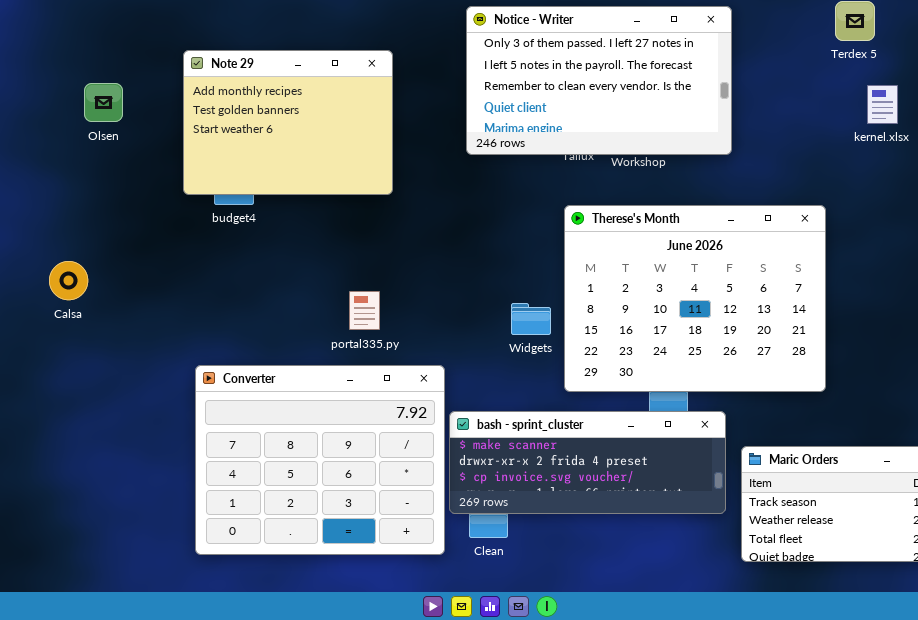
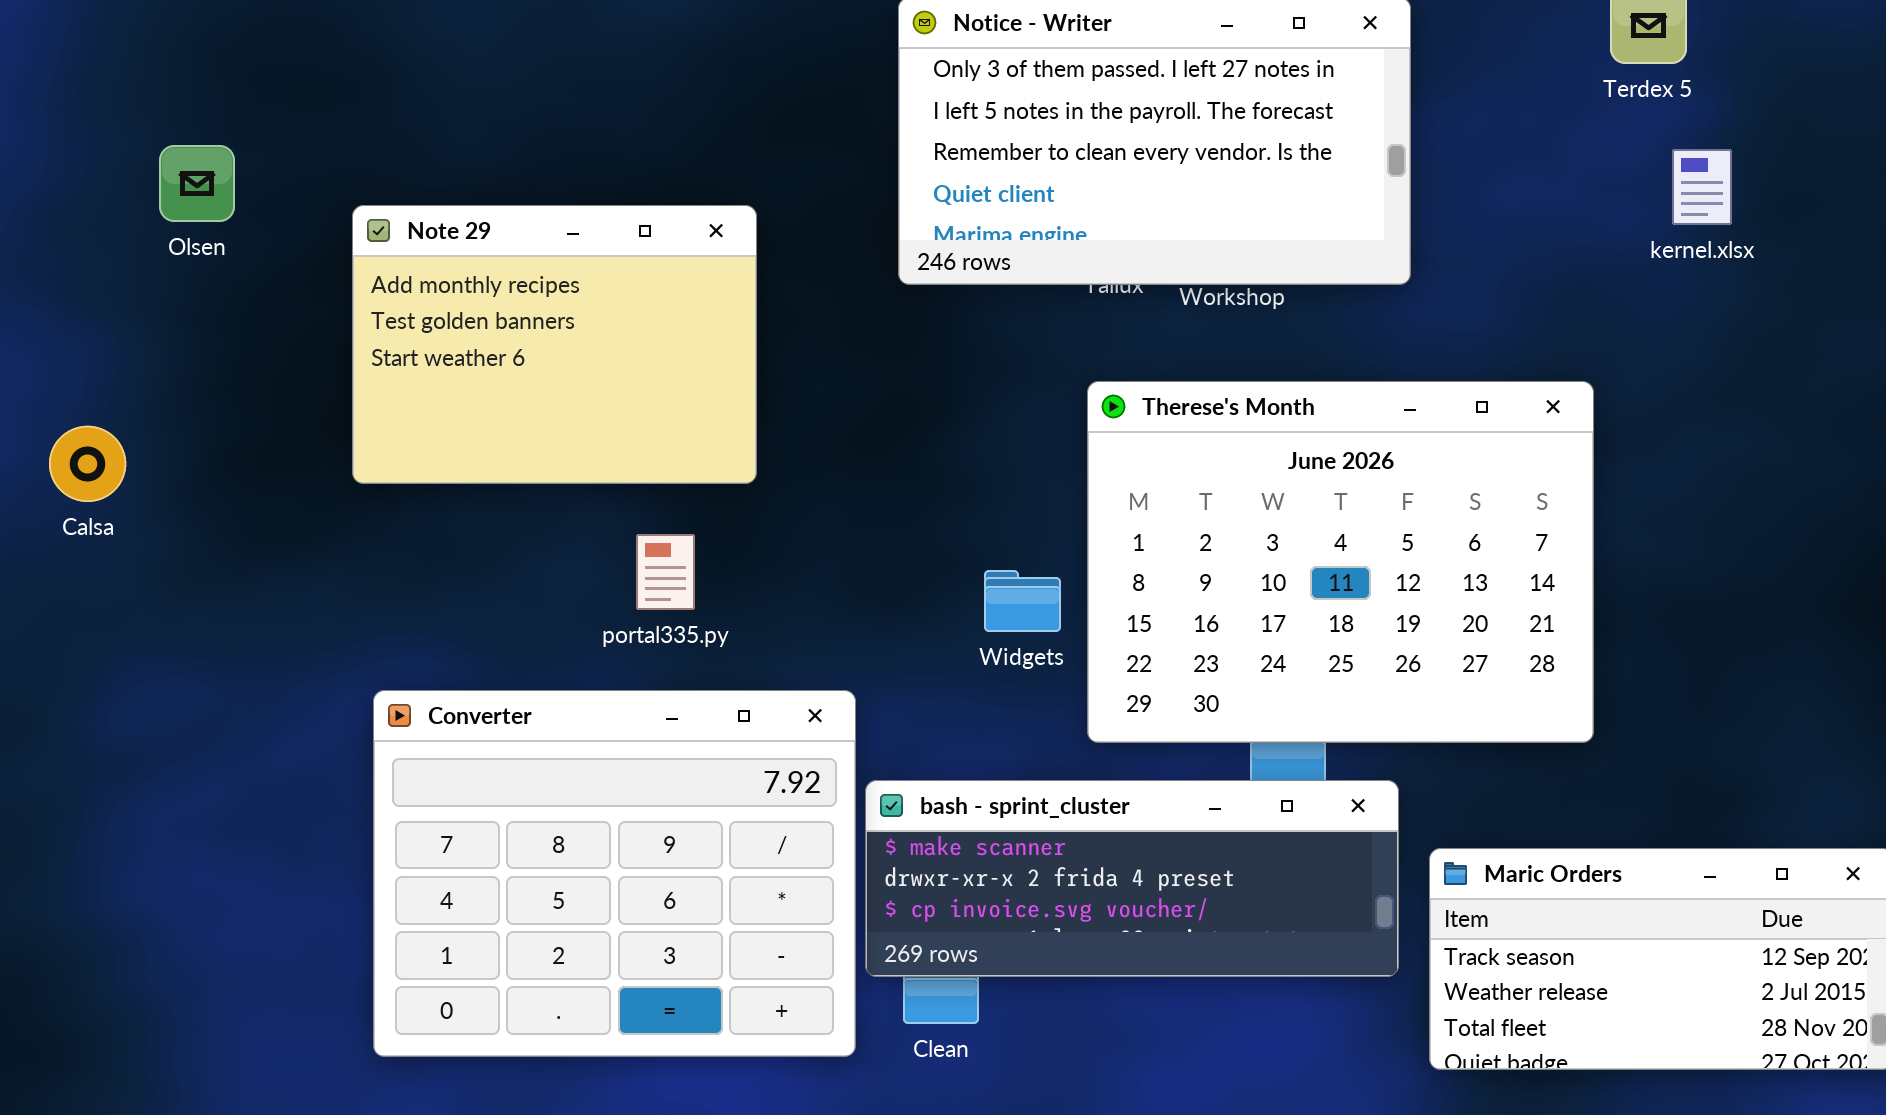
Note 29: [183,50,393,195] -> [352,205,757,484], moved
Calsa: [49,261,88,300] -> [49,426,126,502], moved
portal335.py: [349,291,380,330] -> [636,534,695,610], moved

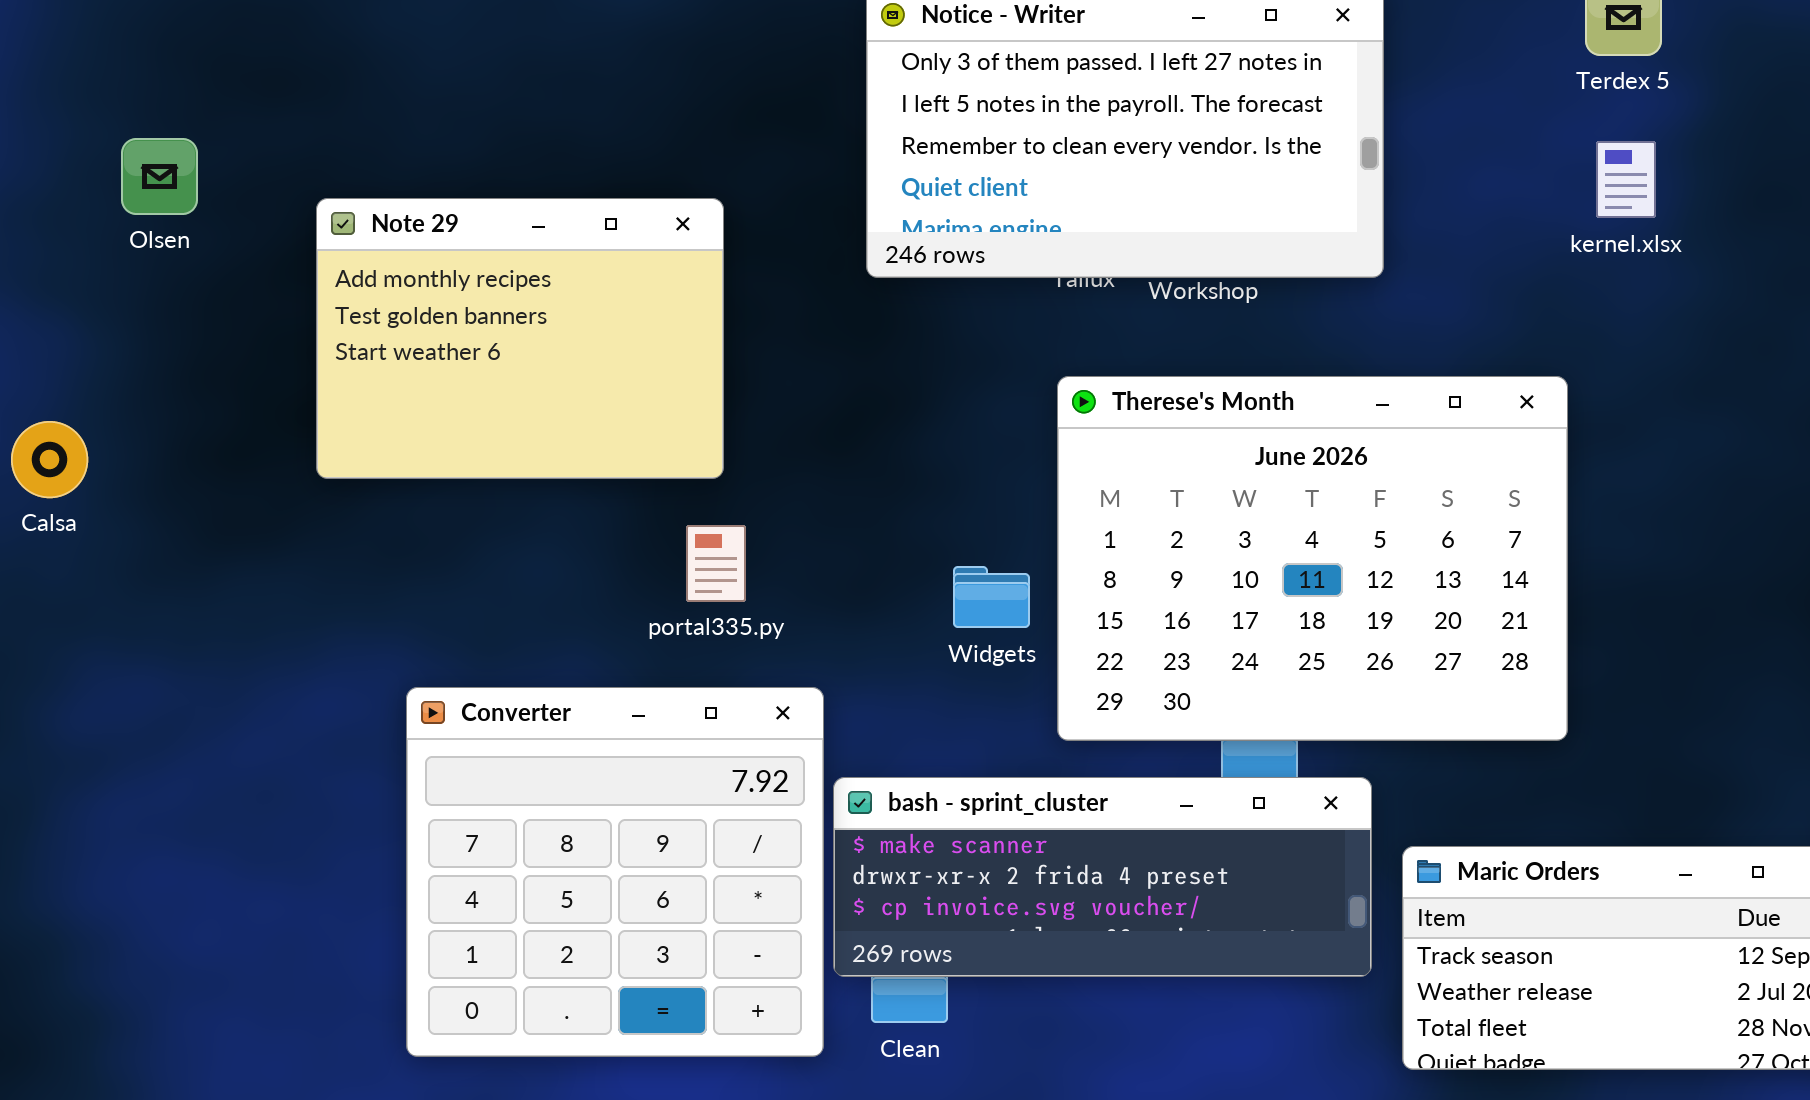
kernel.xlsx: [1672,149,1732,225] -> [1596,141,1656,218], moved
portal335.py: [636,534,695,610] -> [686,525,746,602], moved
Converter: [373,690,856,1057] -> [406,687,824,1057], resized

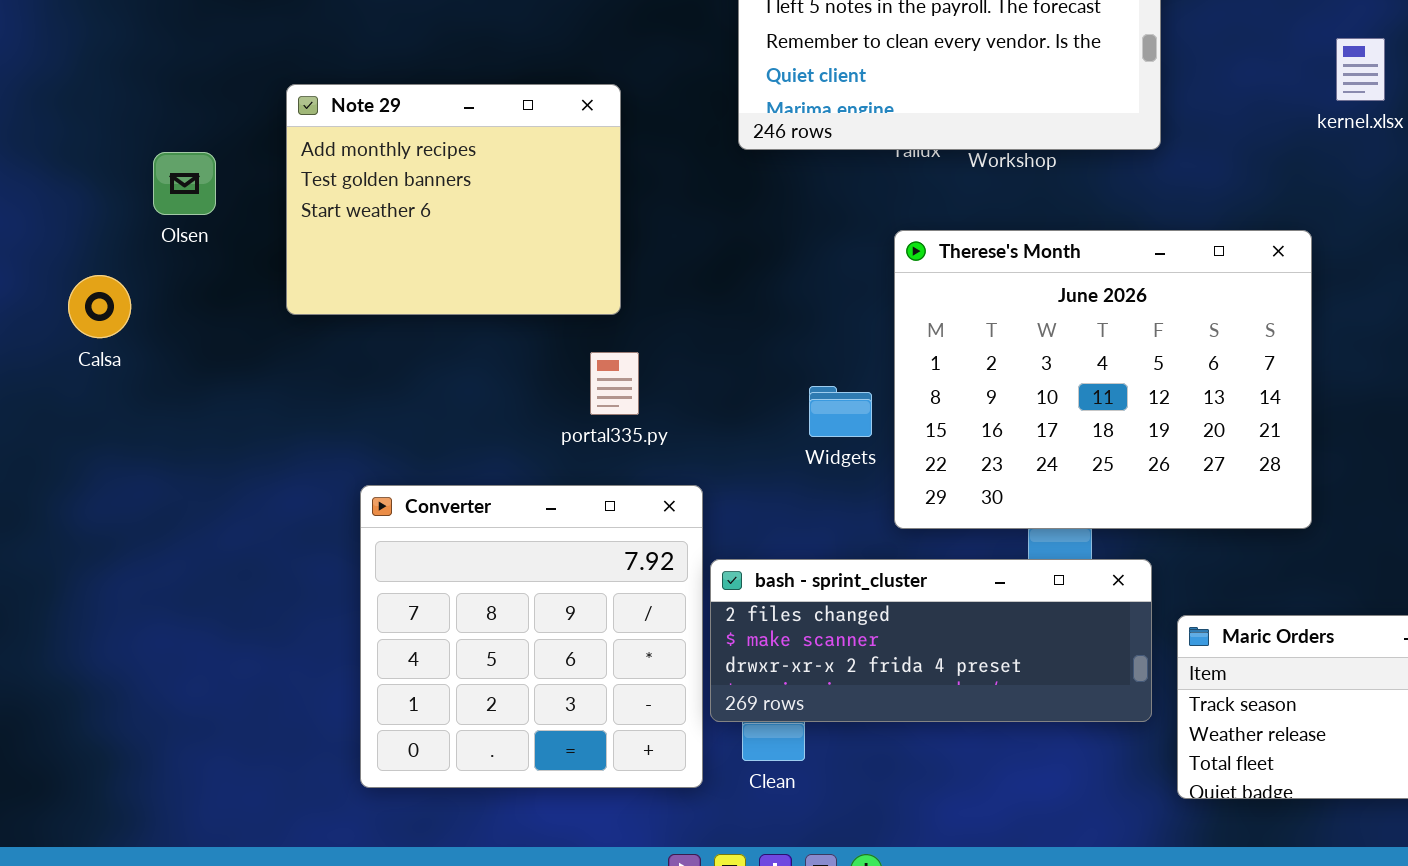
Olsen: [121,138,198,215] -> [153,152,216,215], moved
Calsa: [11,421,88,498] -> [68,275,131,338], moved
bash - sprint_cluster: [833,777,1372,977] -> [710,559,1152,722], scrolled up 1 row

